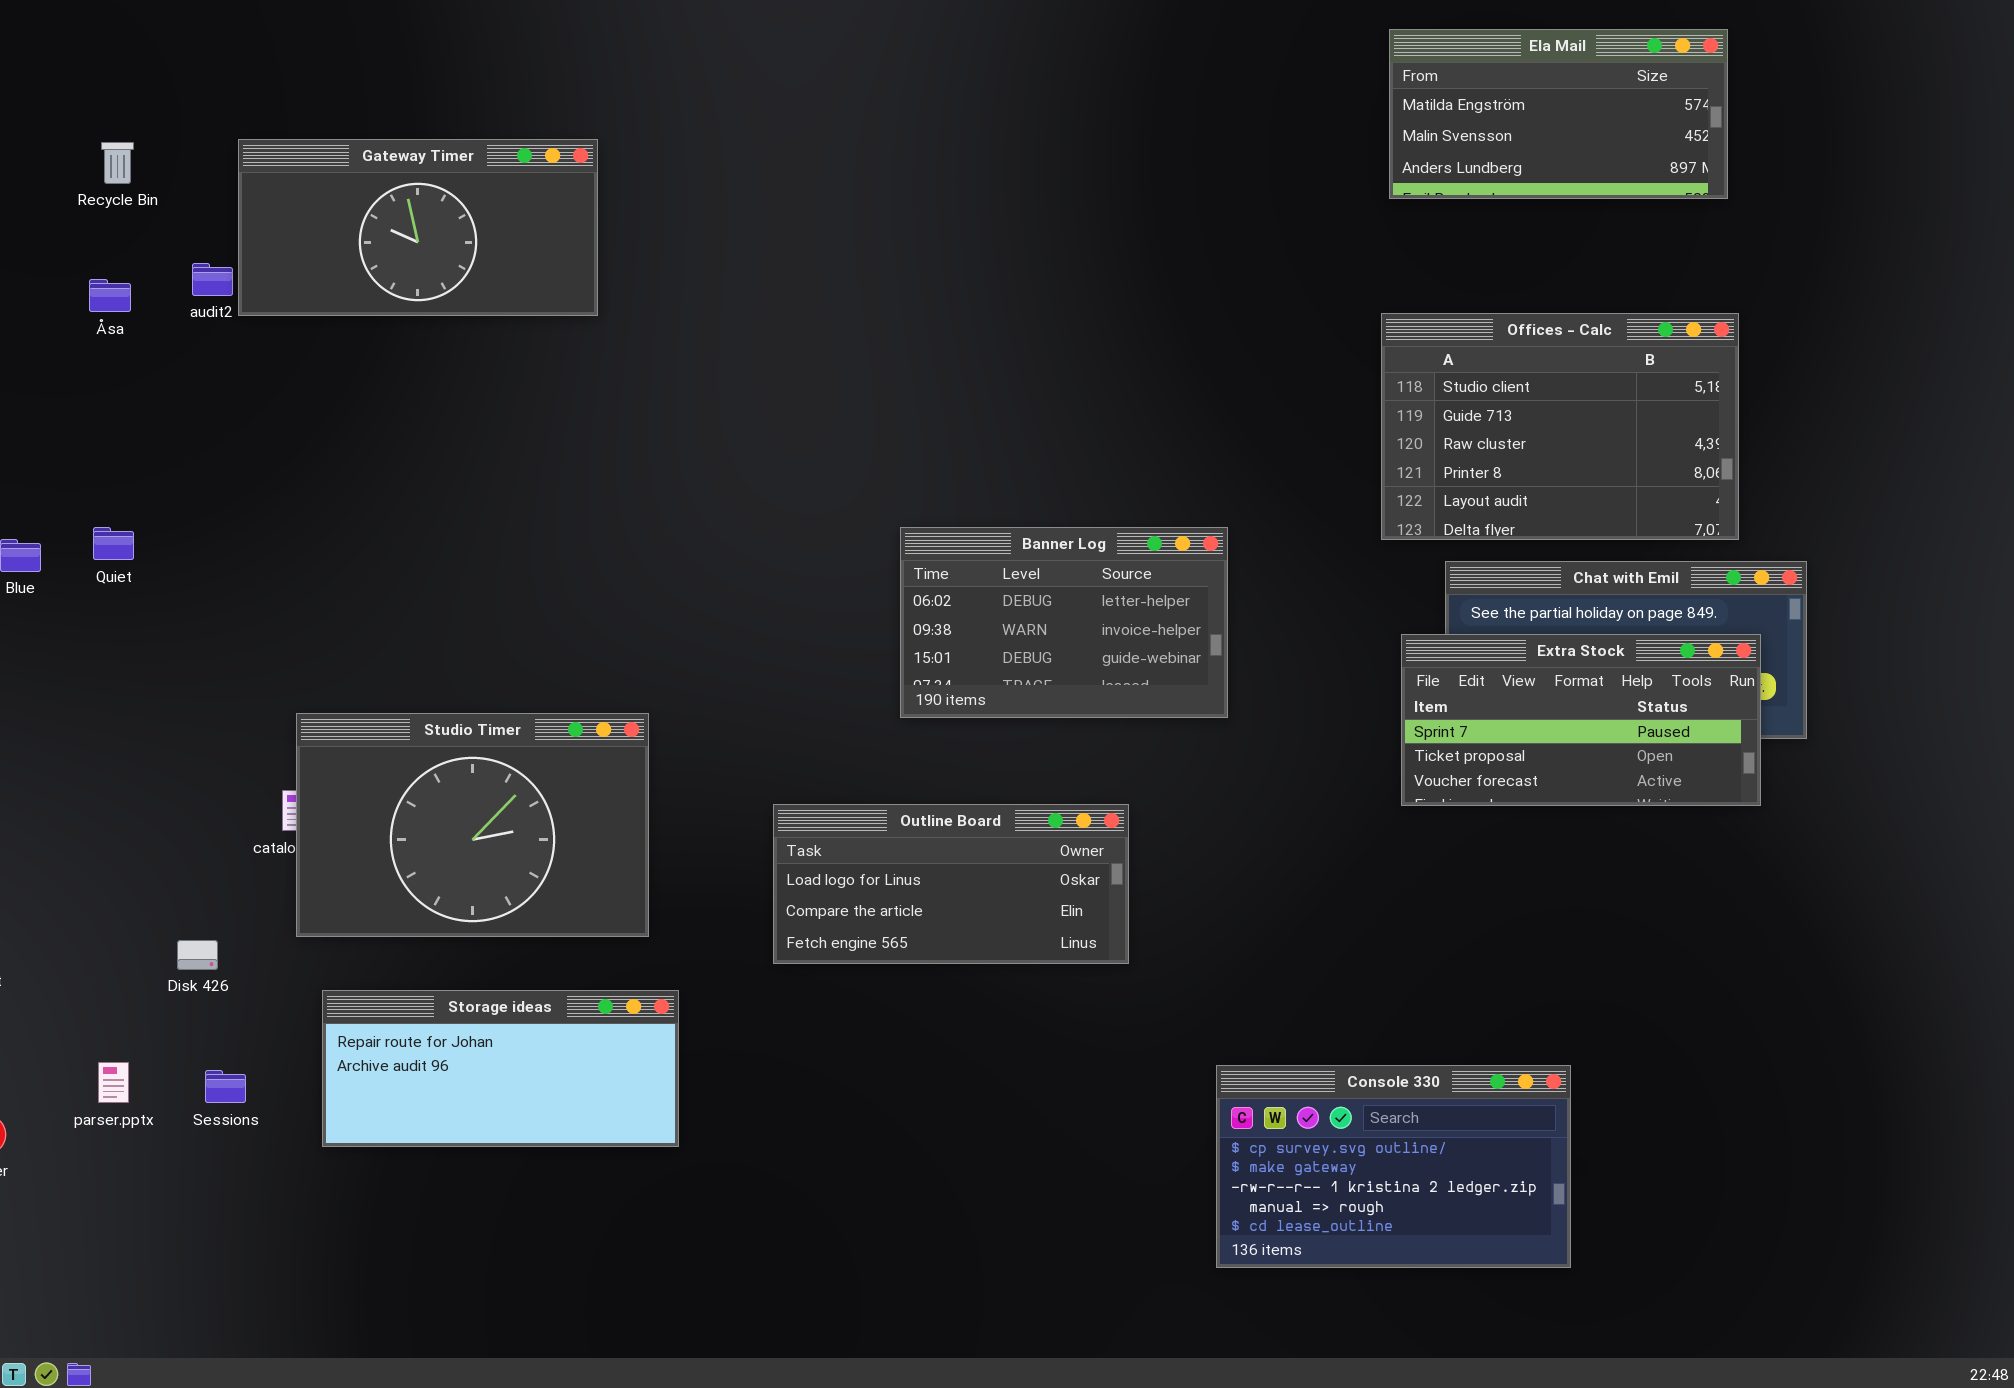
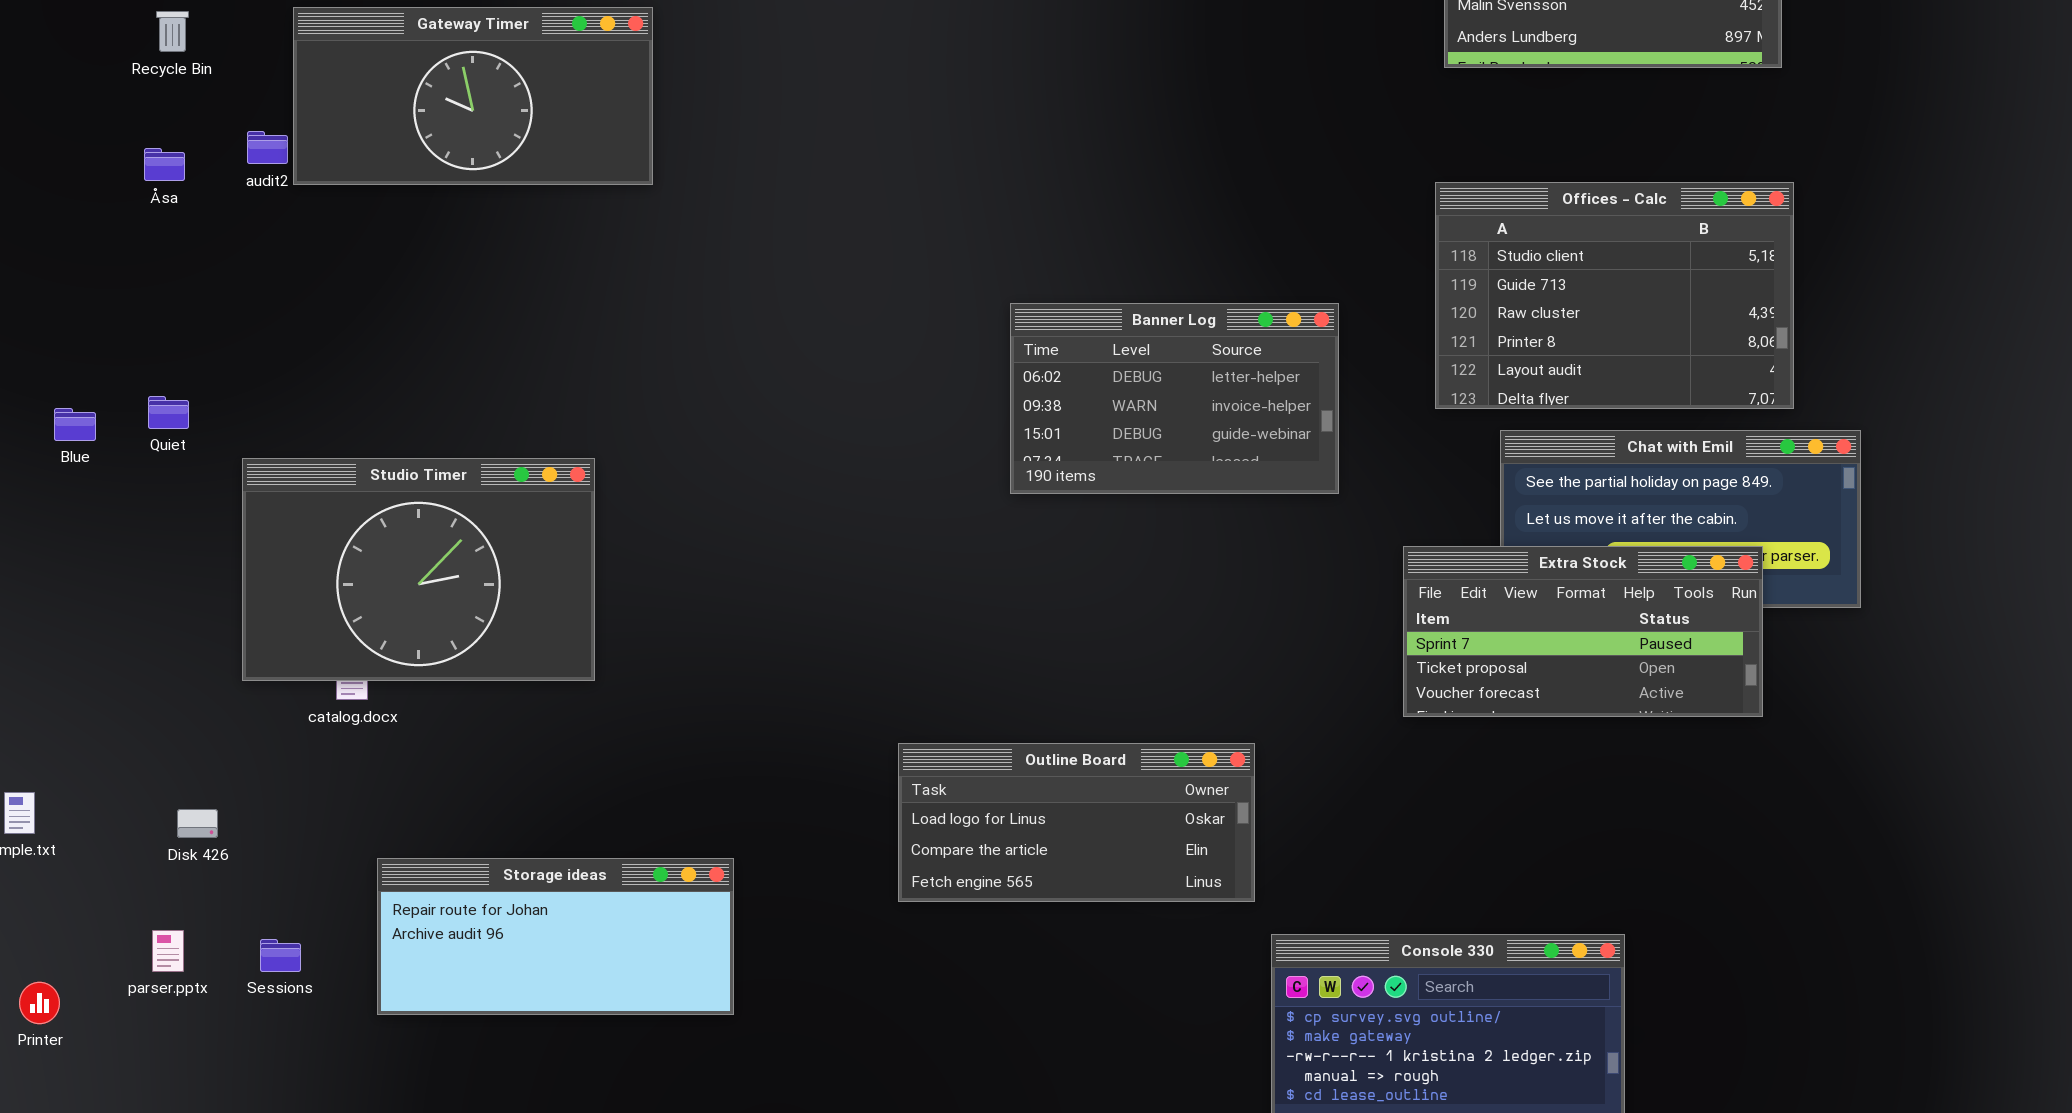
Banner Log: [900,527,1228,718] -> [1010,303,1339,494], moved
Extra Stock: [1401,634,1761,806] -> [1403,546,1763,717], moved
Studio Timer: [296,713,649,937] -> [242,458,595,681], moved
Outline Board: [773,804,1129,964] -> [898,743,1255,902], moved
Disk 426: [177,940,218,970] -> [177,809,218,838], moved

